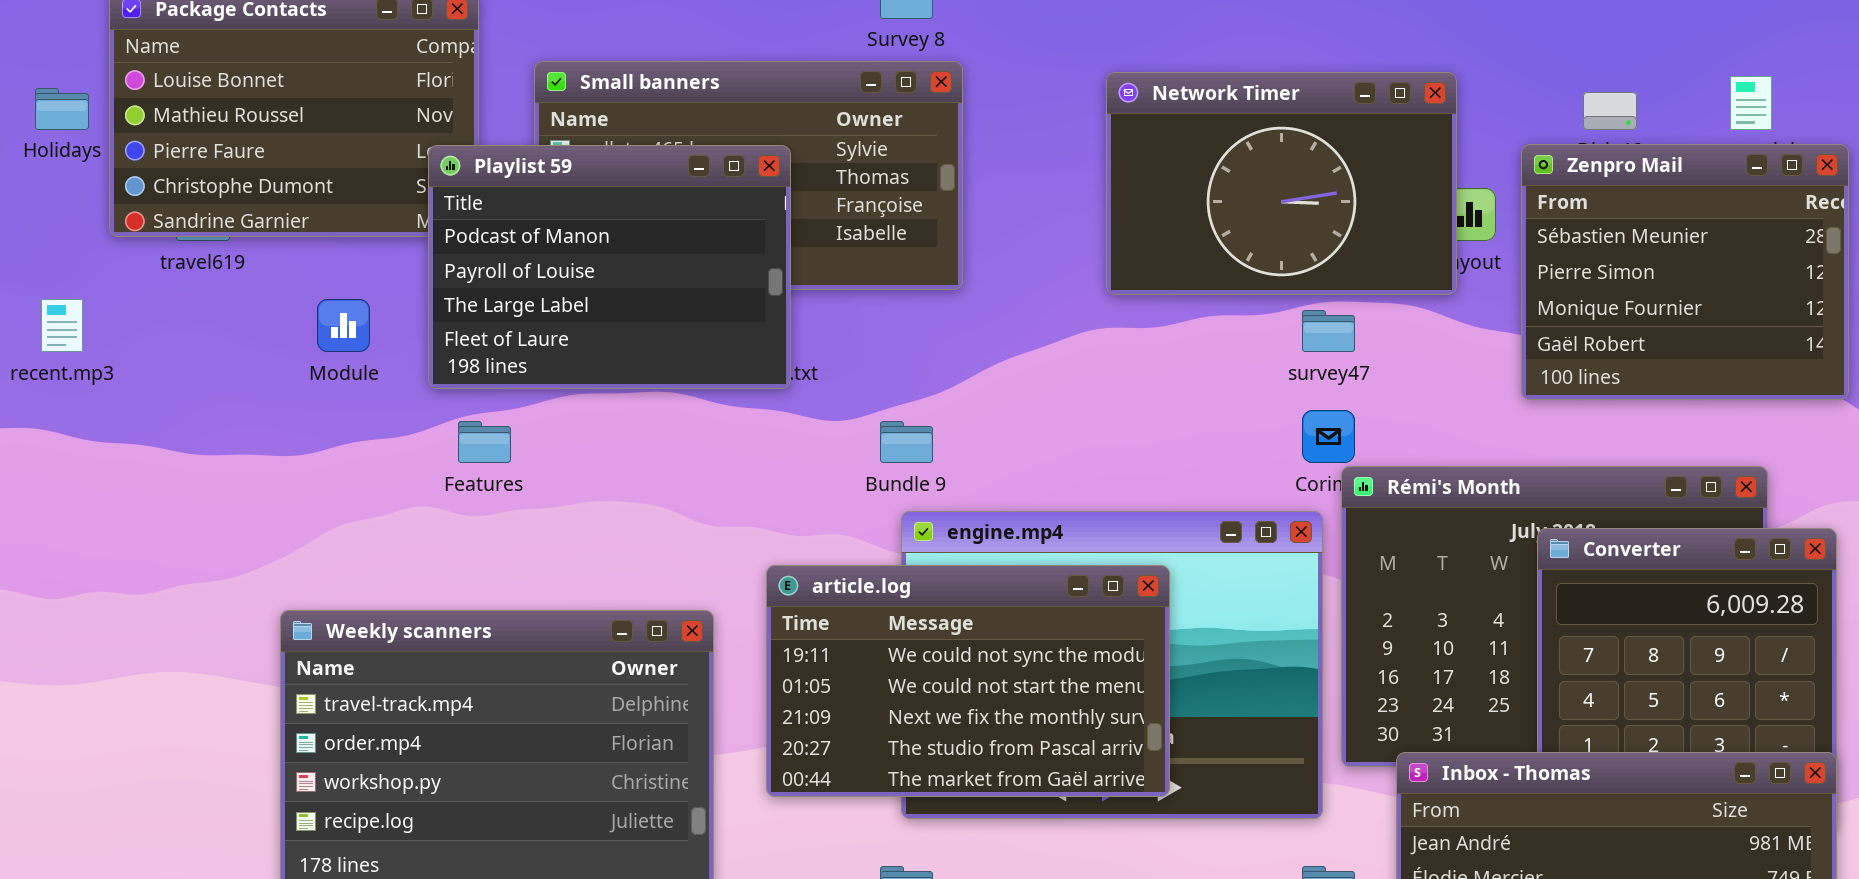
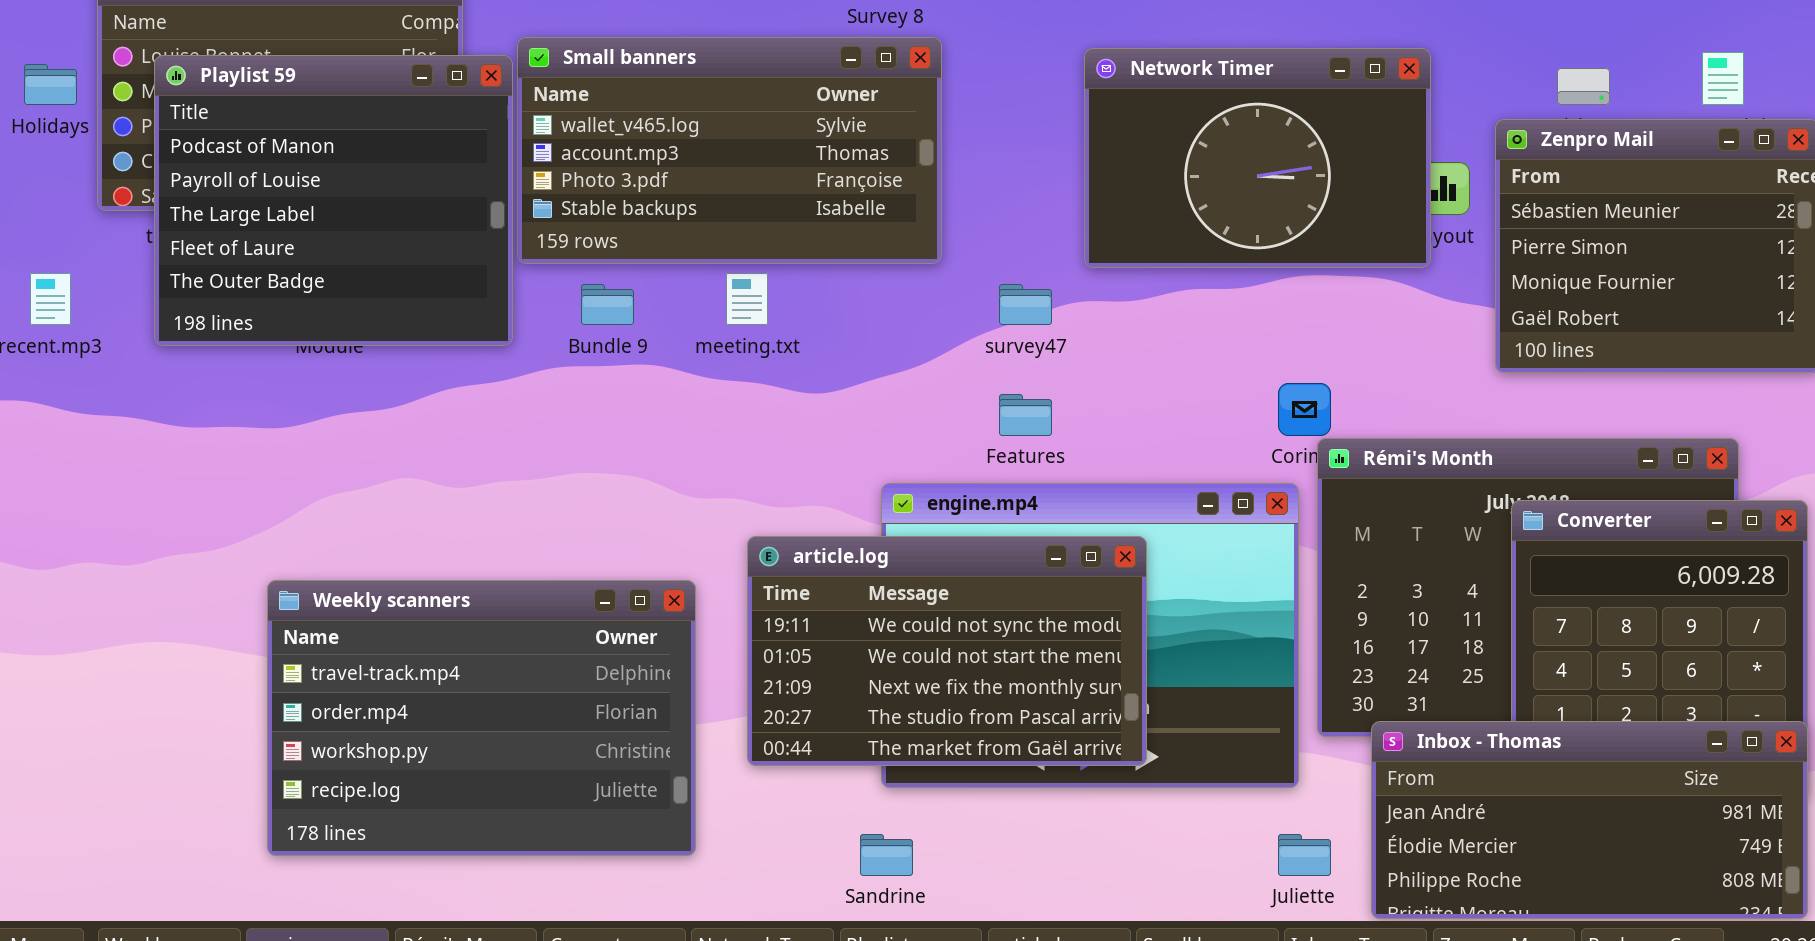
Playlist 59: [428,145,791,389] -> [154,55,513,346], moved, resized
survey47: [1302,310,1355,352] -> [999,284,1052,325], moved
Features: [458,421,511,463] -> [999,394,1052,436], moved
Bundle 9: [880,421,933,463] -> [581,284,634,325], moved

